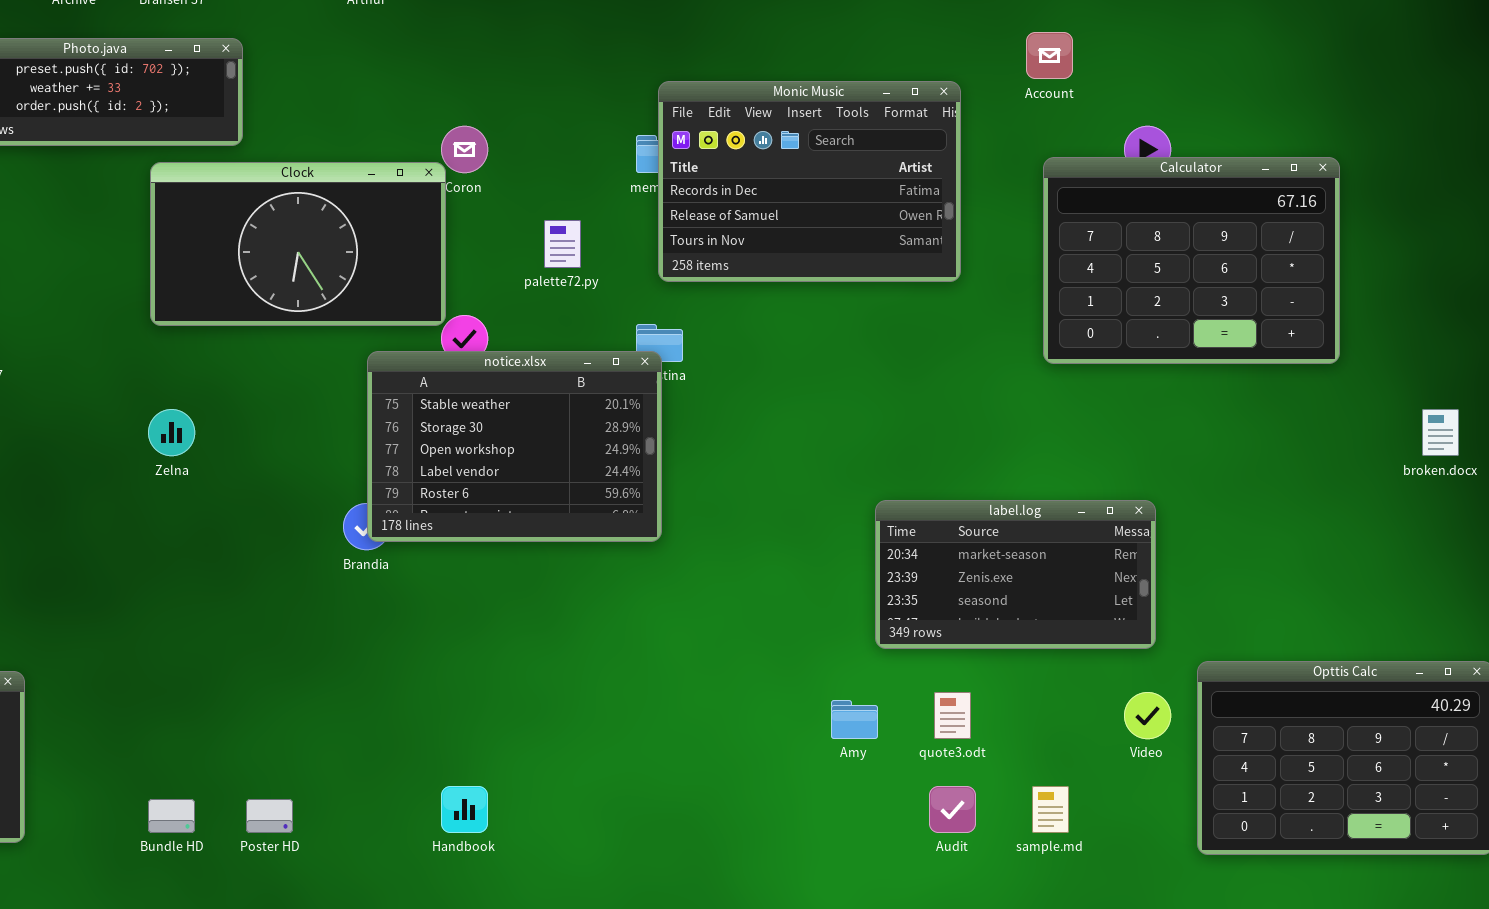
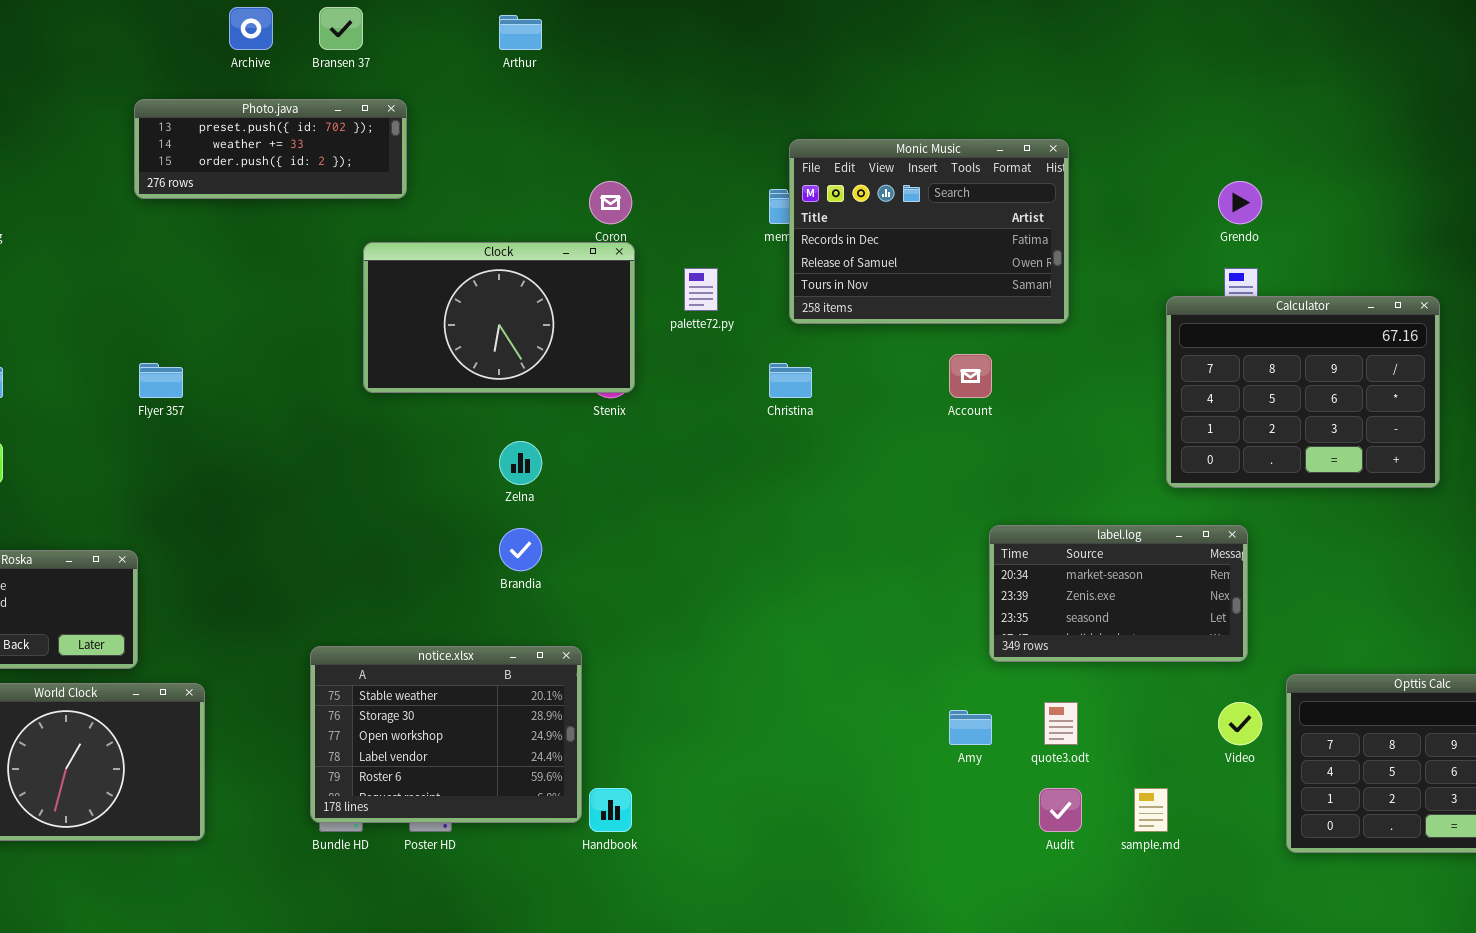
Account: [1026,32,1073,79] -> [949,354,992,398], moved
Calculator: [1043,157,1340,364] -> [1166,296,1440,488], moved
Clock: [150,162,446,326] -> [363,242,635,393], moved
notice.xlsx: [367,351,662,542] -> [310,646,582,823], moved
Zelna: [148,409,195,456] -> [499,441,542,485], moved

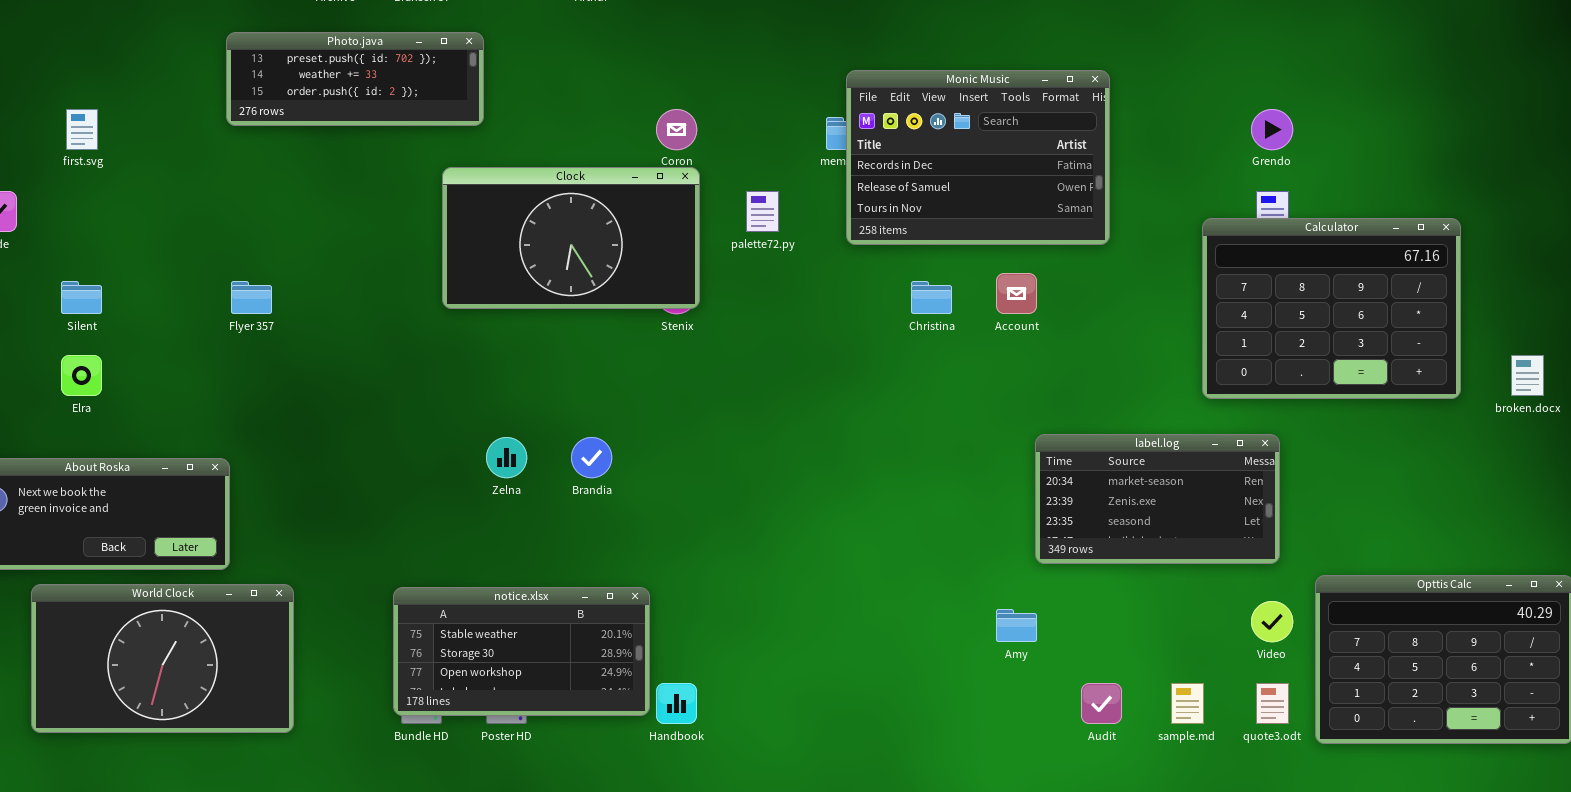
Christina: [769,363,812,398] -> [911,281,952,314], moved
Zelna: [499,441,542,485] -> [486,437,527,478], moved
notice.xlsx: [310,646,582,823] -> [393,587,650,716], resized
quote3.odt: [1044,702,1078,745] -> [1256,683,1289,724], moved

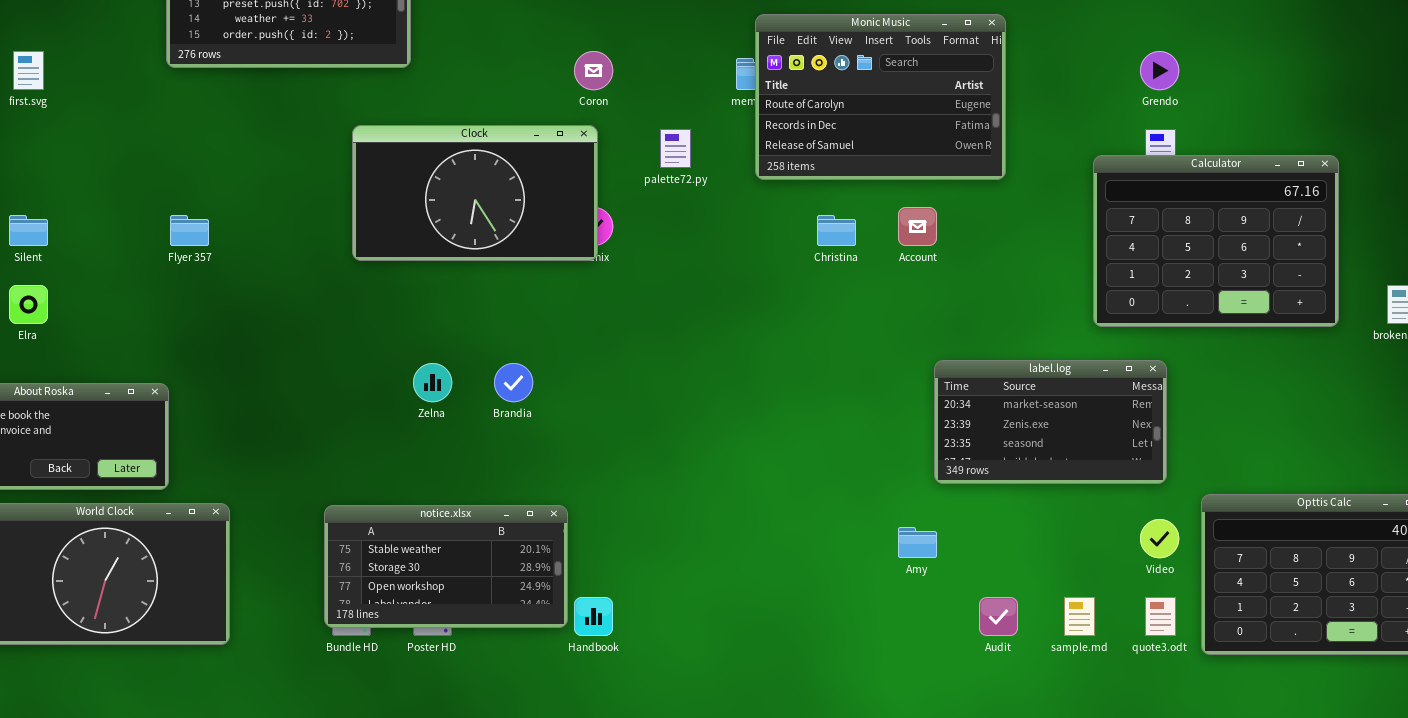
Monic Music: [846,70,1110,245] -> [755,14,1006,180], scrolled up 1 row
Clock: [442,167,700,309] -> [352,125,598,261], moved

